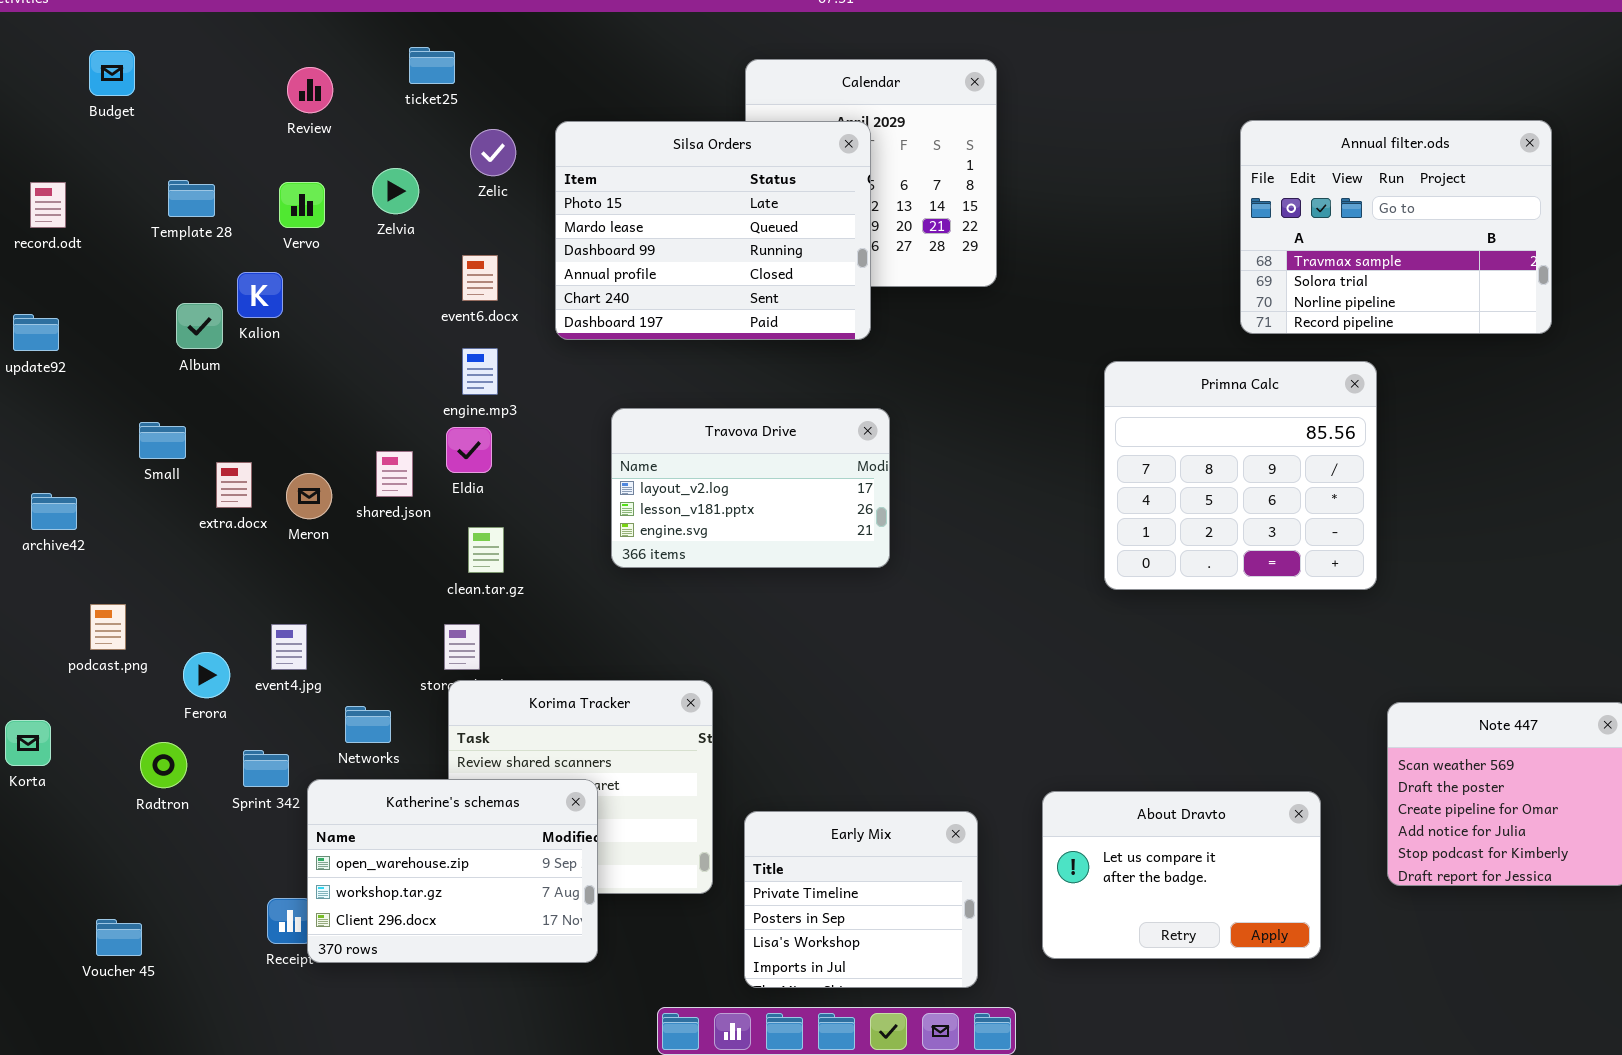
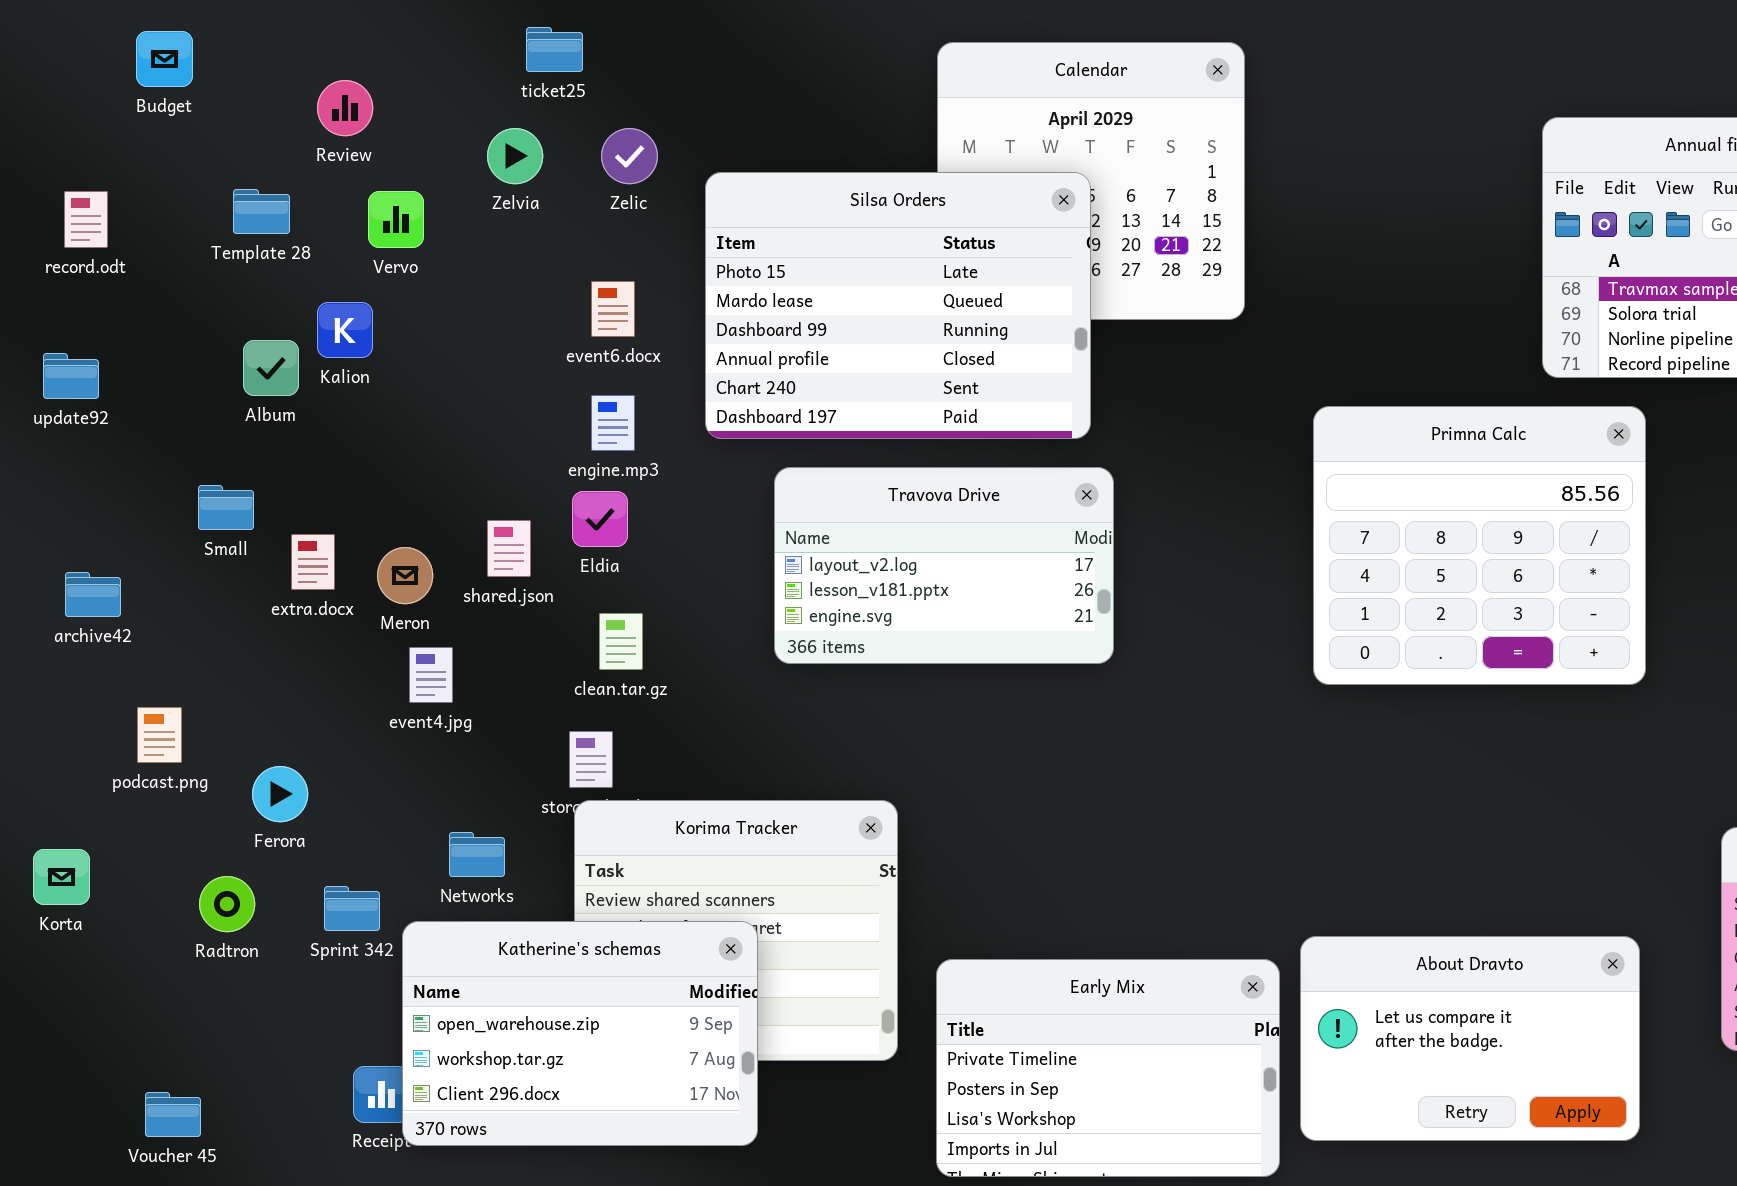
Review: [287,67,333,113] -> [317,80,373,136], moved
Silsa Orders: [555,121,871,340] -> [705,172,1091,439], moved
Zelvia: [372,168,419,214] -> [487,128,543,184], moved
Primna Calc: [1104,361,1377,590] -> [1313,406,1646,685], moved
event4.jpg: [271,624,307,670] -> [409,647,453,703], moved
Early Mix: [744,811,978,988] -> [936,959,1280,1177], resized

